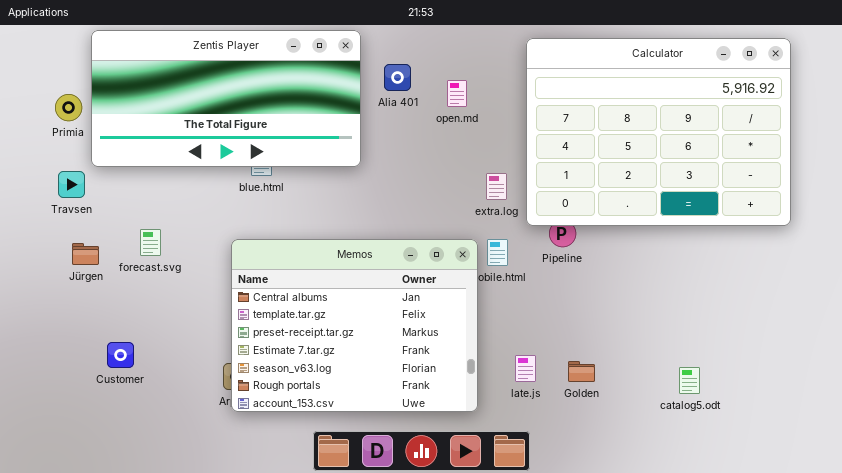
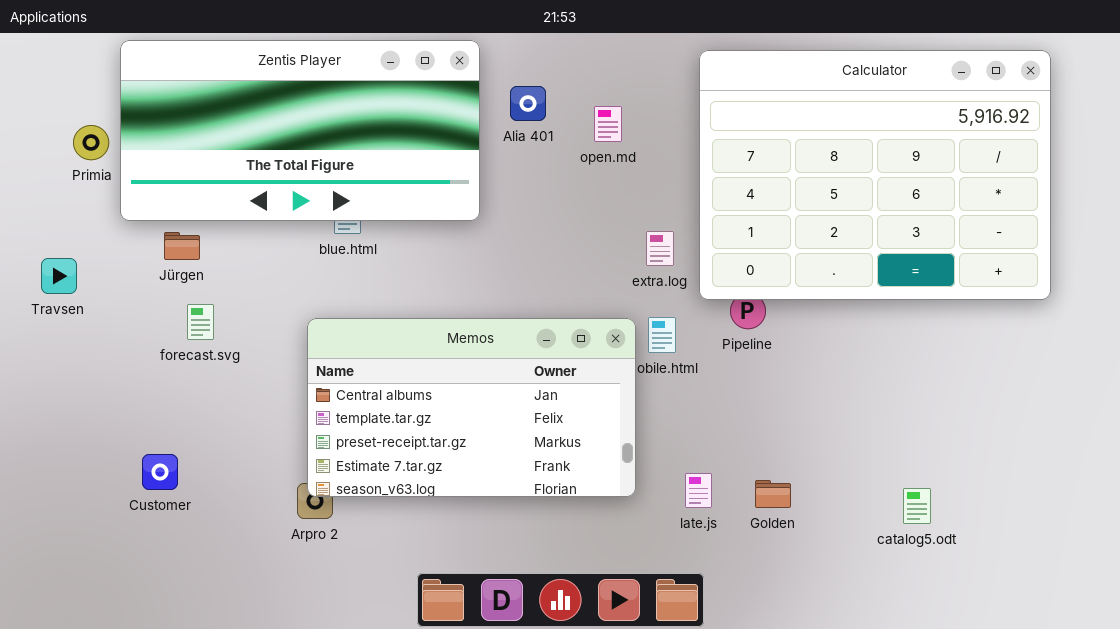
Travsen: [58,171,85,198] -> [41,258,77,294], moved
Memos: [231,239,478,412] -> [307,318,636,497], resized
Jürgen: [72,243,99,265] -> [164,232,200,260], moved

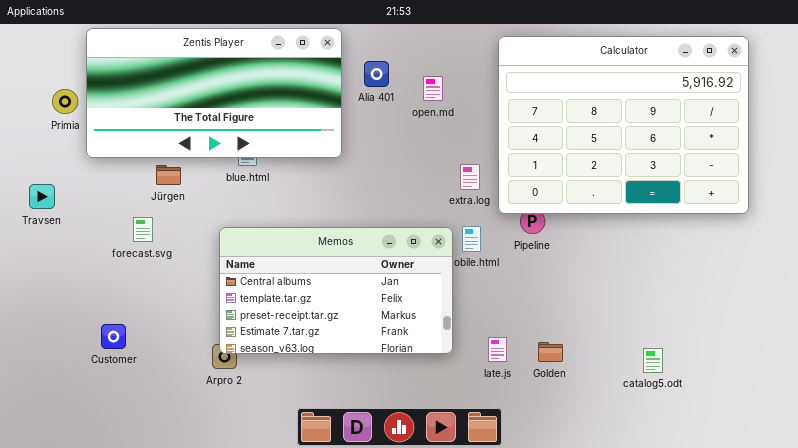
Jürgen: [164,232,200,260] -> [156,165,181,185], moved

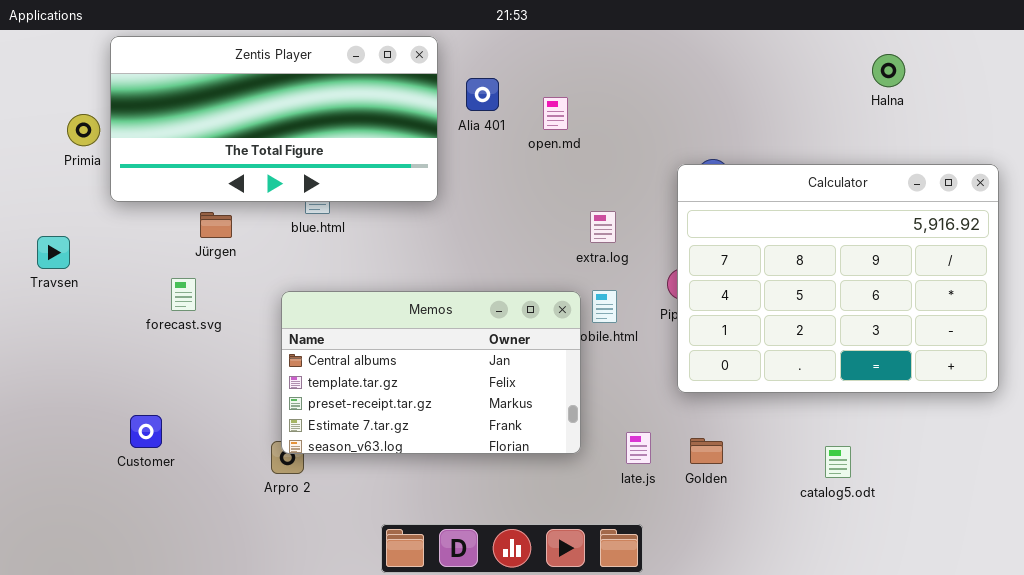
Calculator: [498,36,749,214] -> [677,164,999,393], moved

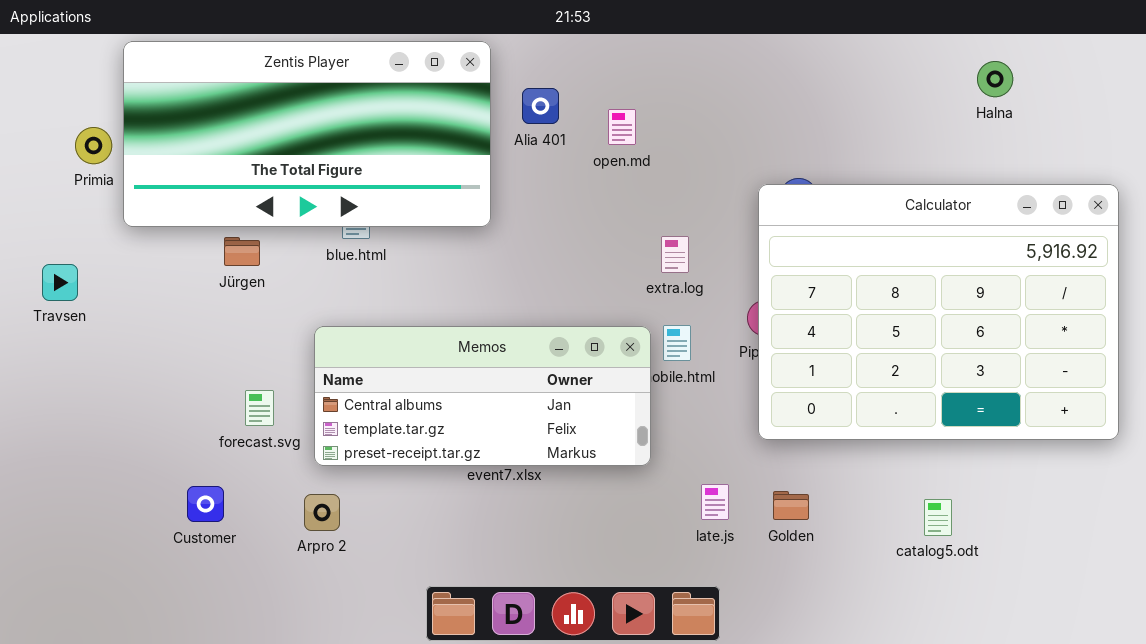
forecast.svg: [171,278,196,311] -> [245,390,274,426], moved
Memos: [281,291,581,454] -> [314,326,651,466], resized
Customer: [130,415,162,448] -> [187,486,224,522], moved

